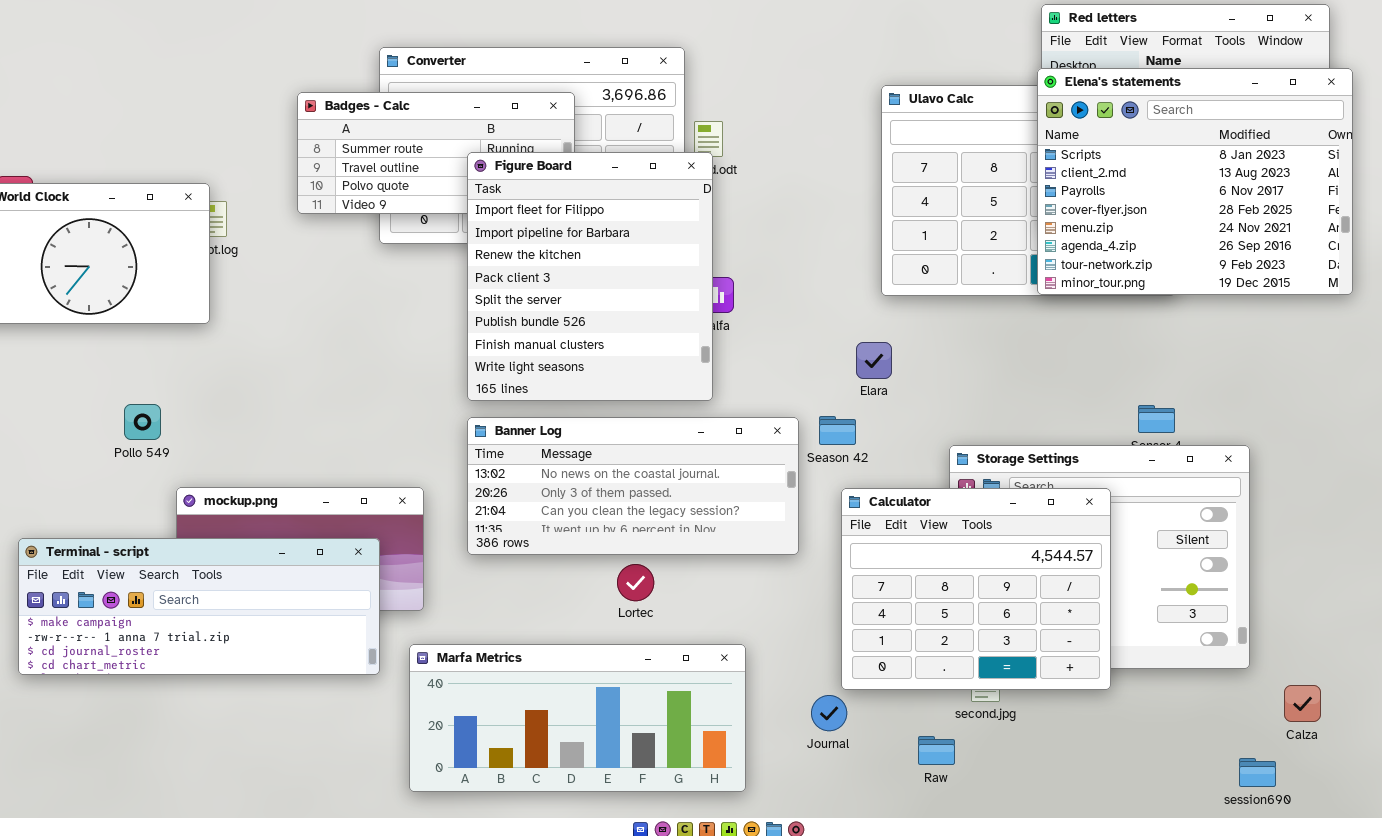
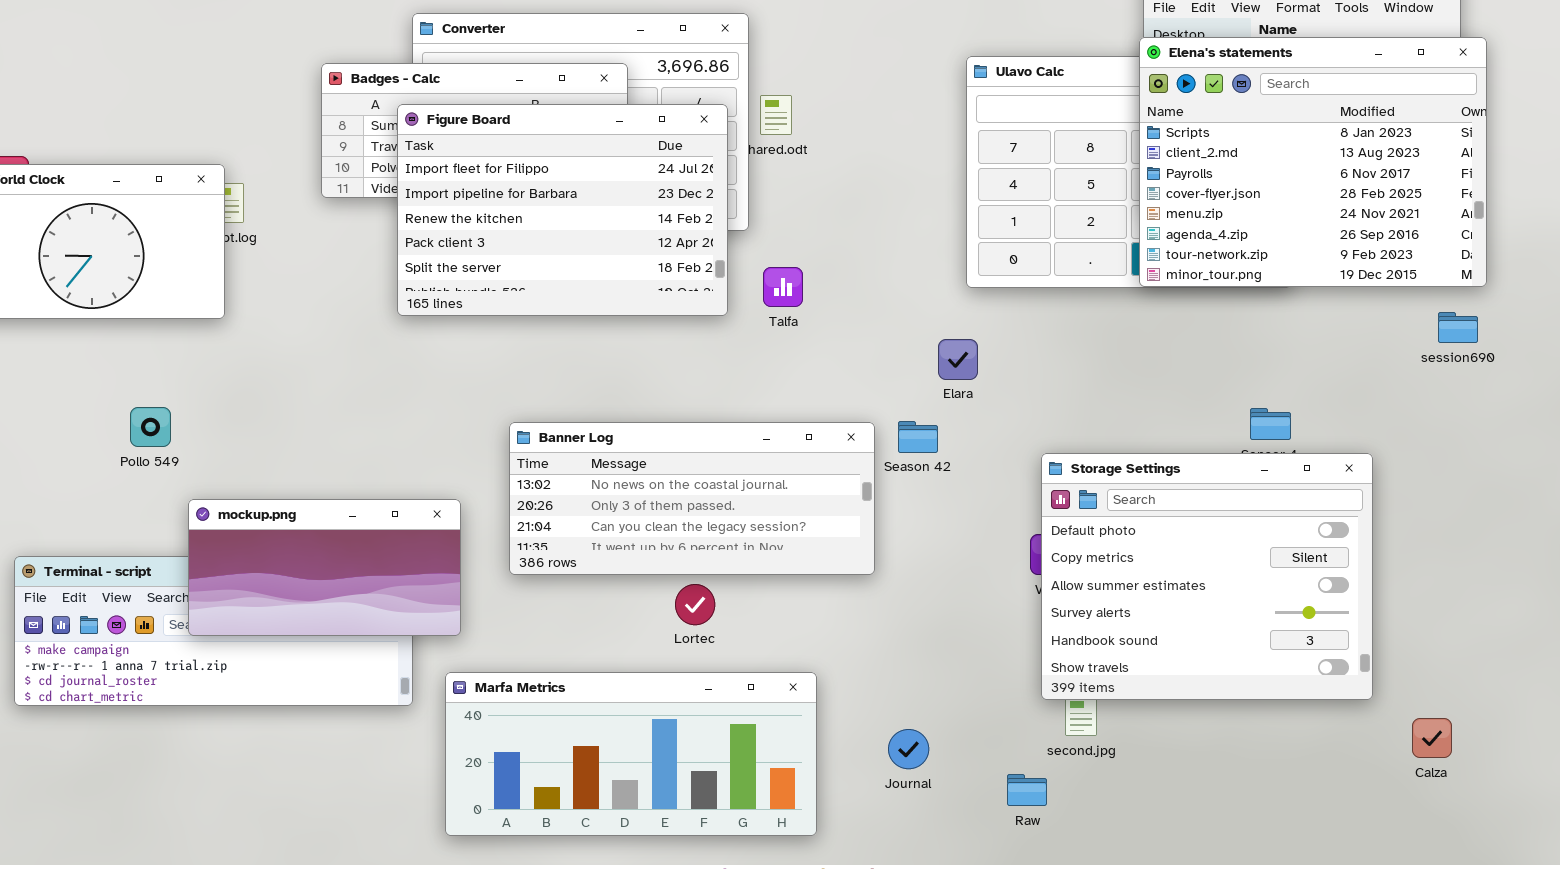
Figure Board: [467,152,713,401] -> [397,104,728,316], moved, resized
mockup.png: [176,487,424,611] -> [188,499,461,636], raised
Calculator: [841,488,1111,690] -> none, closed
session690: [1239,758,1276,787] -> [1438,312,1478,343], moved

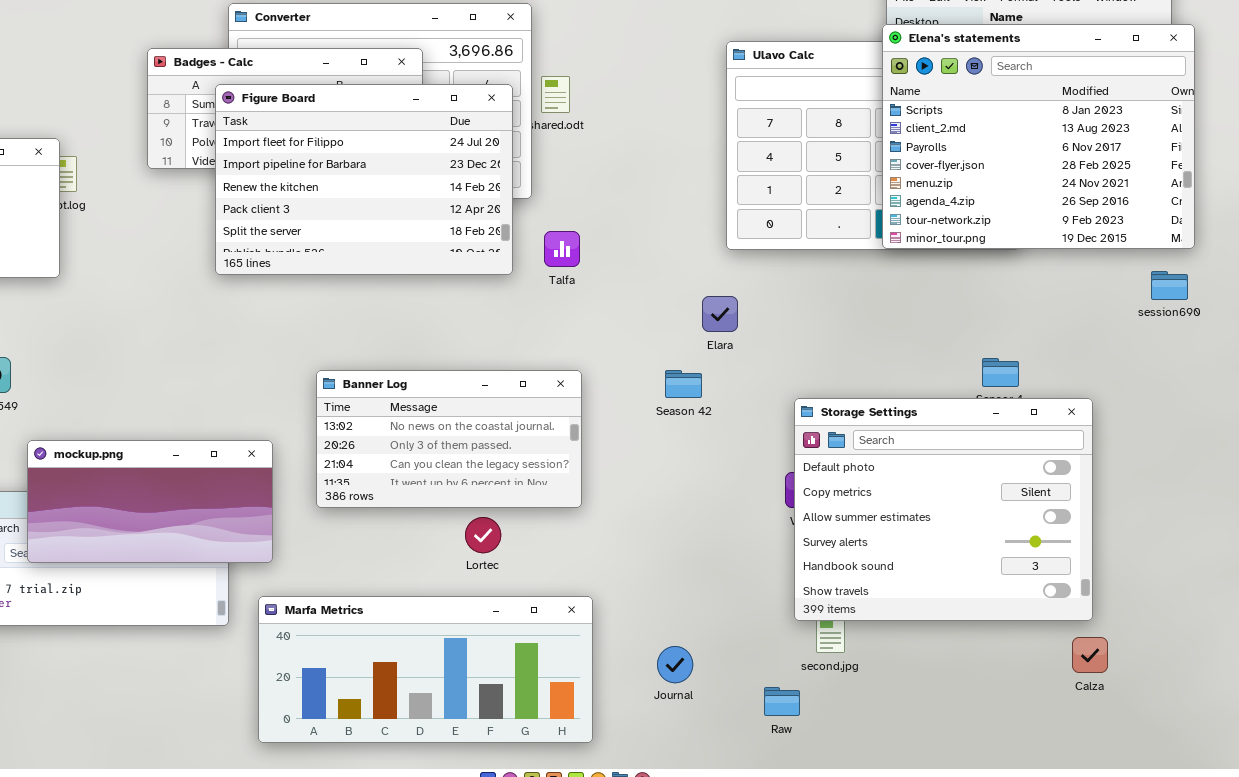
Banner Log: [509,422,875,575] -> [316,370,582,508], resized
Calza: [1412,718,1452,758] -> [1072,637,1108,673], moved

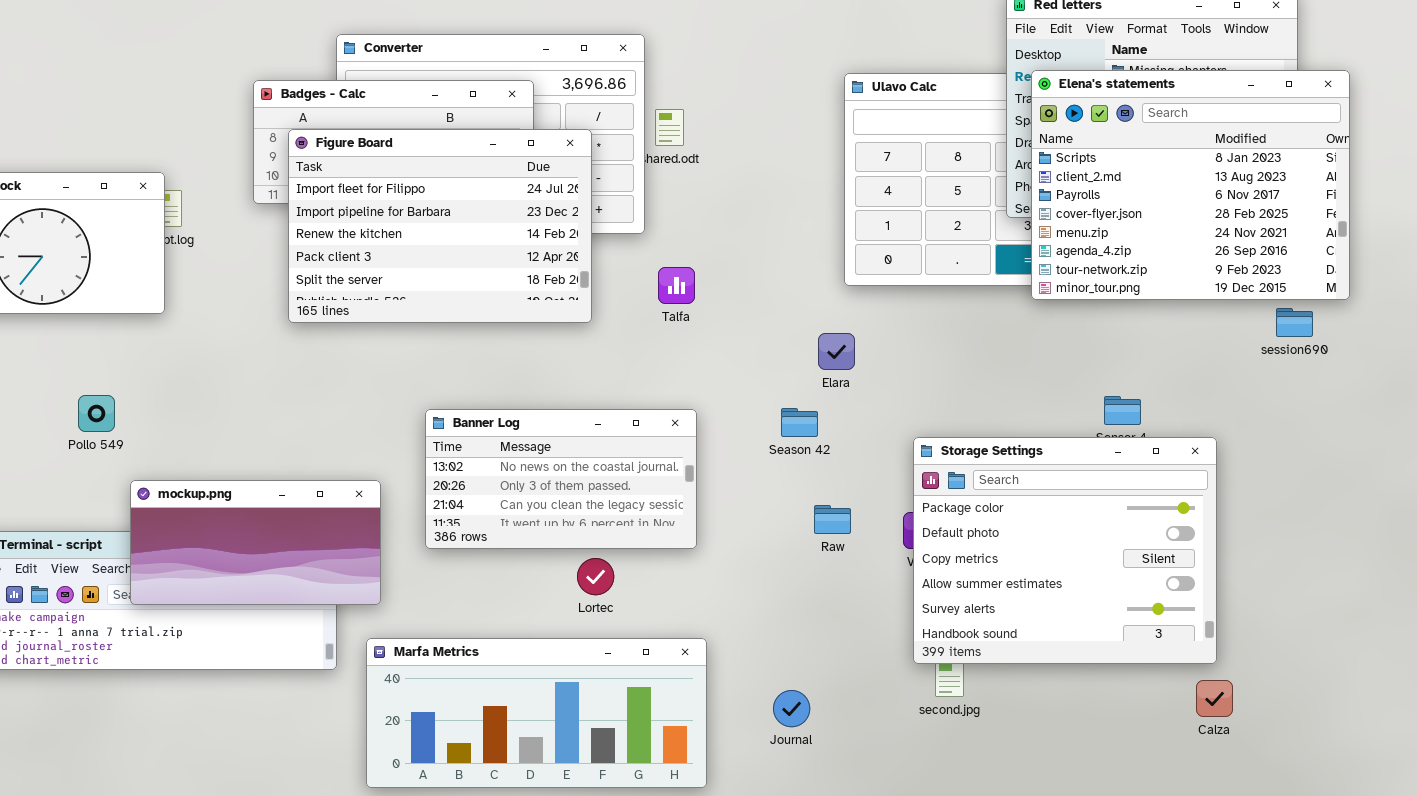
Elena's statements: [882,24,1195,249] -> [1031,70,1350,300], moved
Figure Board: [215,84,513,275] -> [288,129,592,323], moved
Storage Settings: [794,398,1093,621] -> [913,437,1217,664], scrolled up 1 row
Raw: [764,687,800,716] -> [814,505,851,534], moved

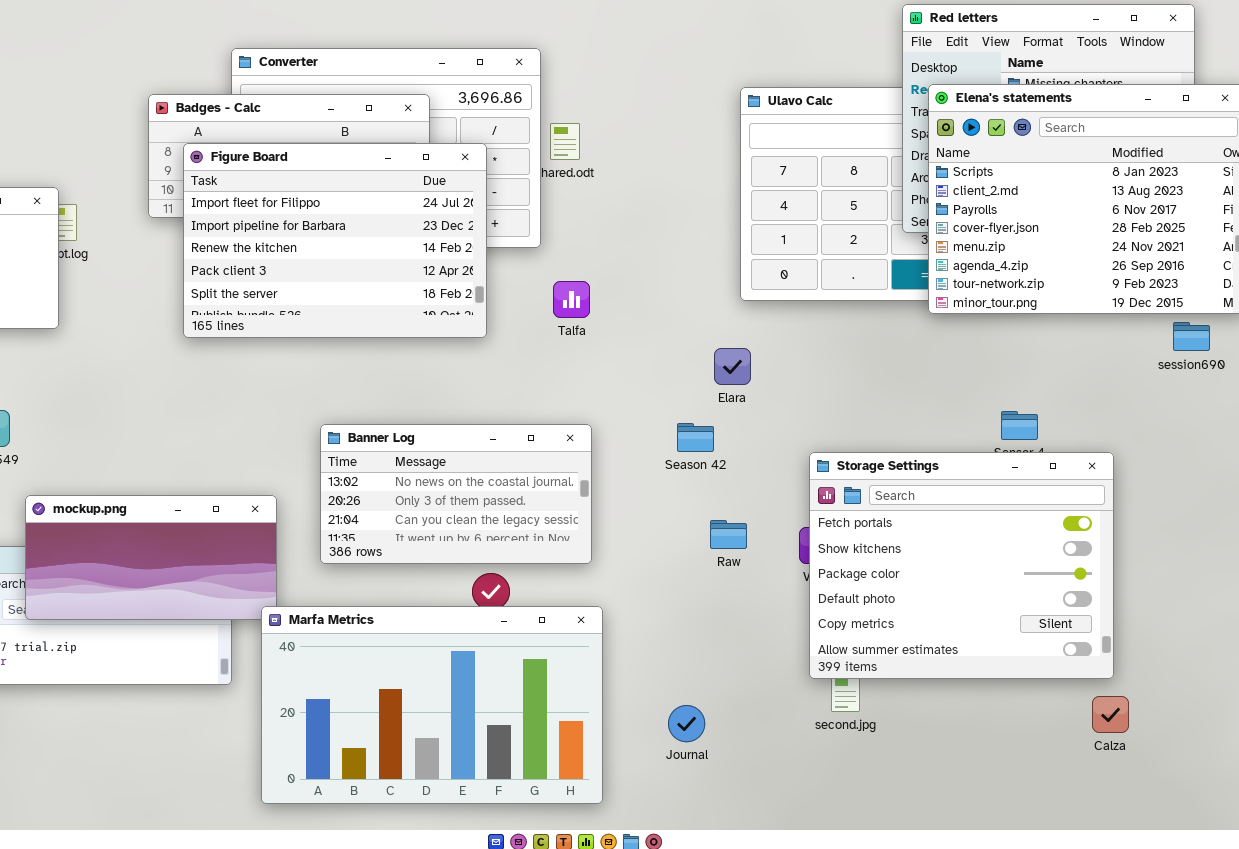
Storage Settings: [913,437,1217,664] -> [809,452,1114,679], scrolled up 2 rows
Marfa Metrics: [366,638,707,788] -> [261,606,603,804], resized

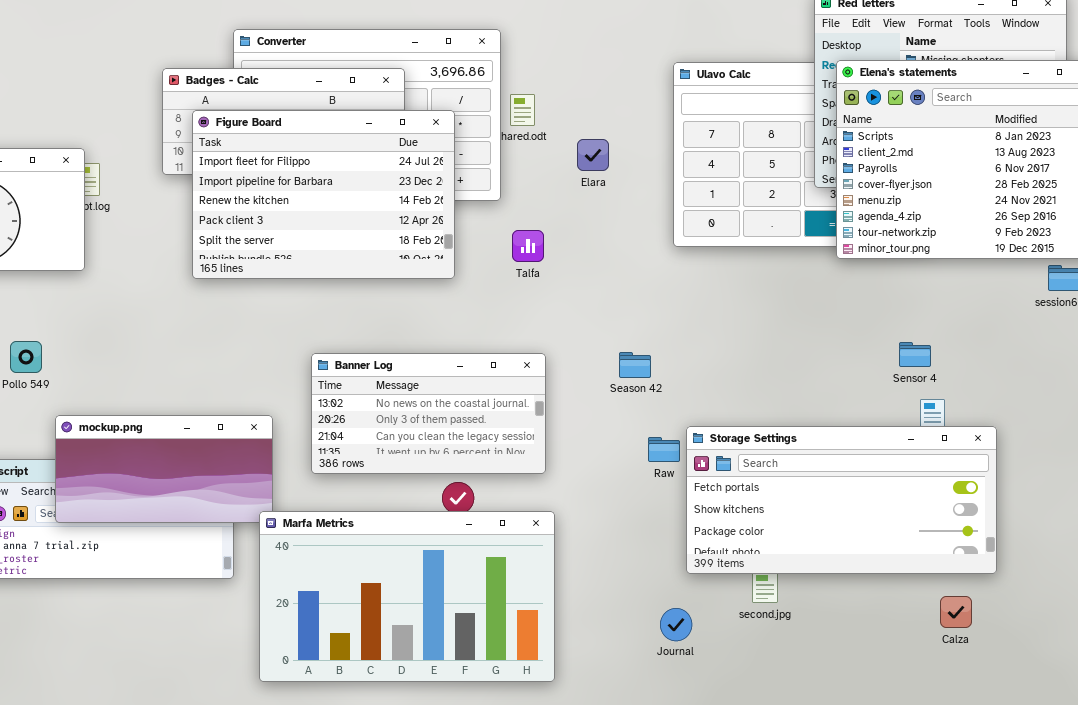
Elara: [714,348,751,385] -> [577,139,609,171], moved
Storage Settings: [809,452,1114,679] -> [686,426,997,574], resized
Calza: [1092,696,1129,733] -> [940,596,972,628], moved
Journal: [668,705,705,742] -> [660,608,692,641], moved

